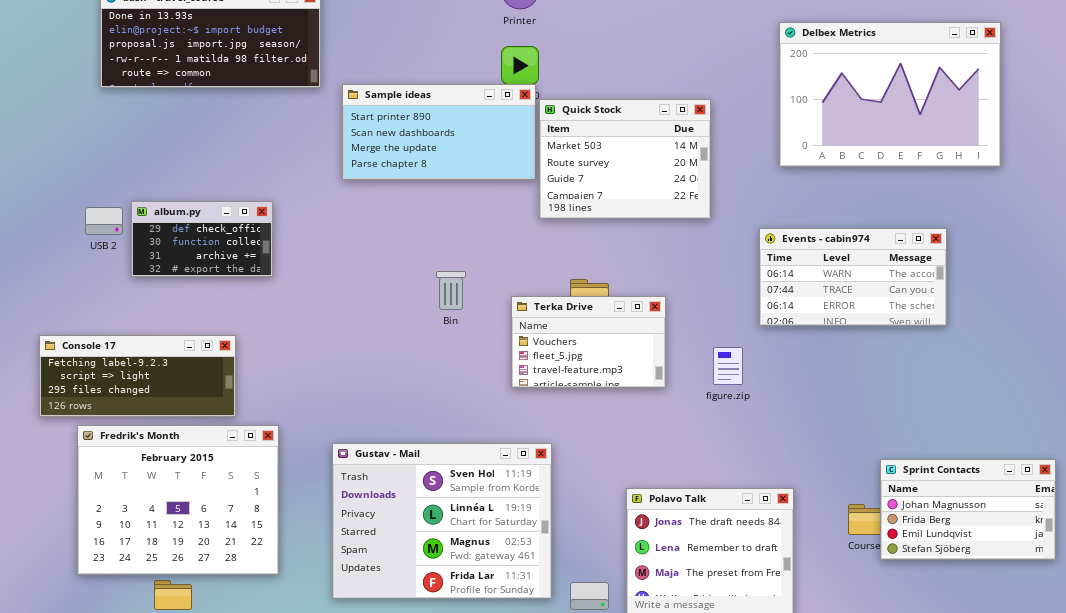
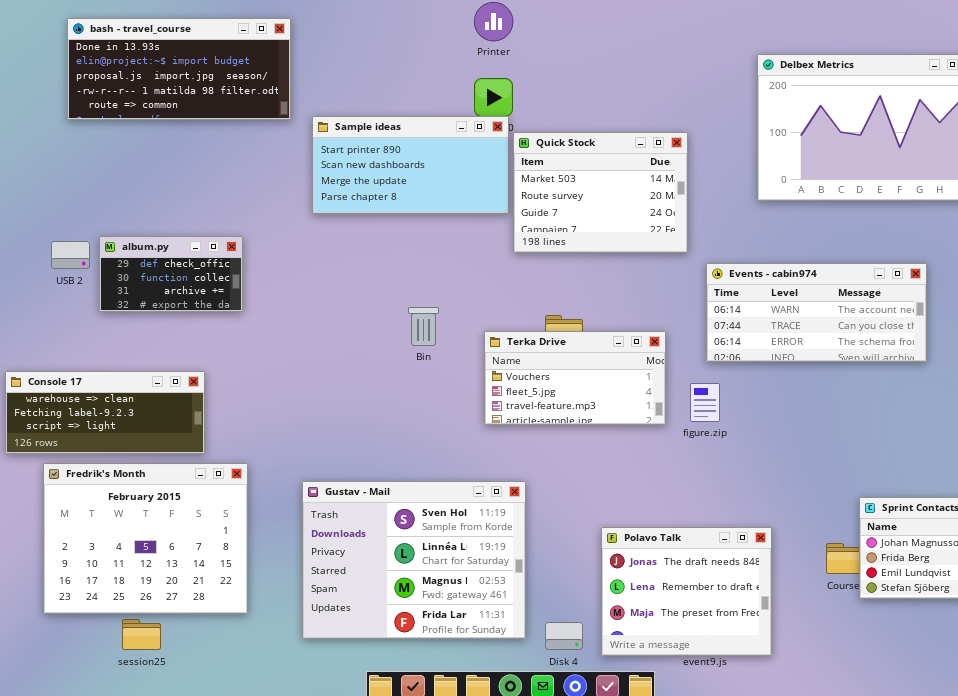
Events - cabin974: [759,228,947,326] -> [706,263,927,362], resized
Terka Drive: [511,296,666,388] -> [484,331,666,425], resized
Console 17: [39,335,236,417] -> [5,371,205,454], scrolled up 1 row

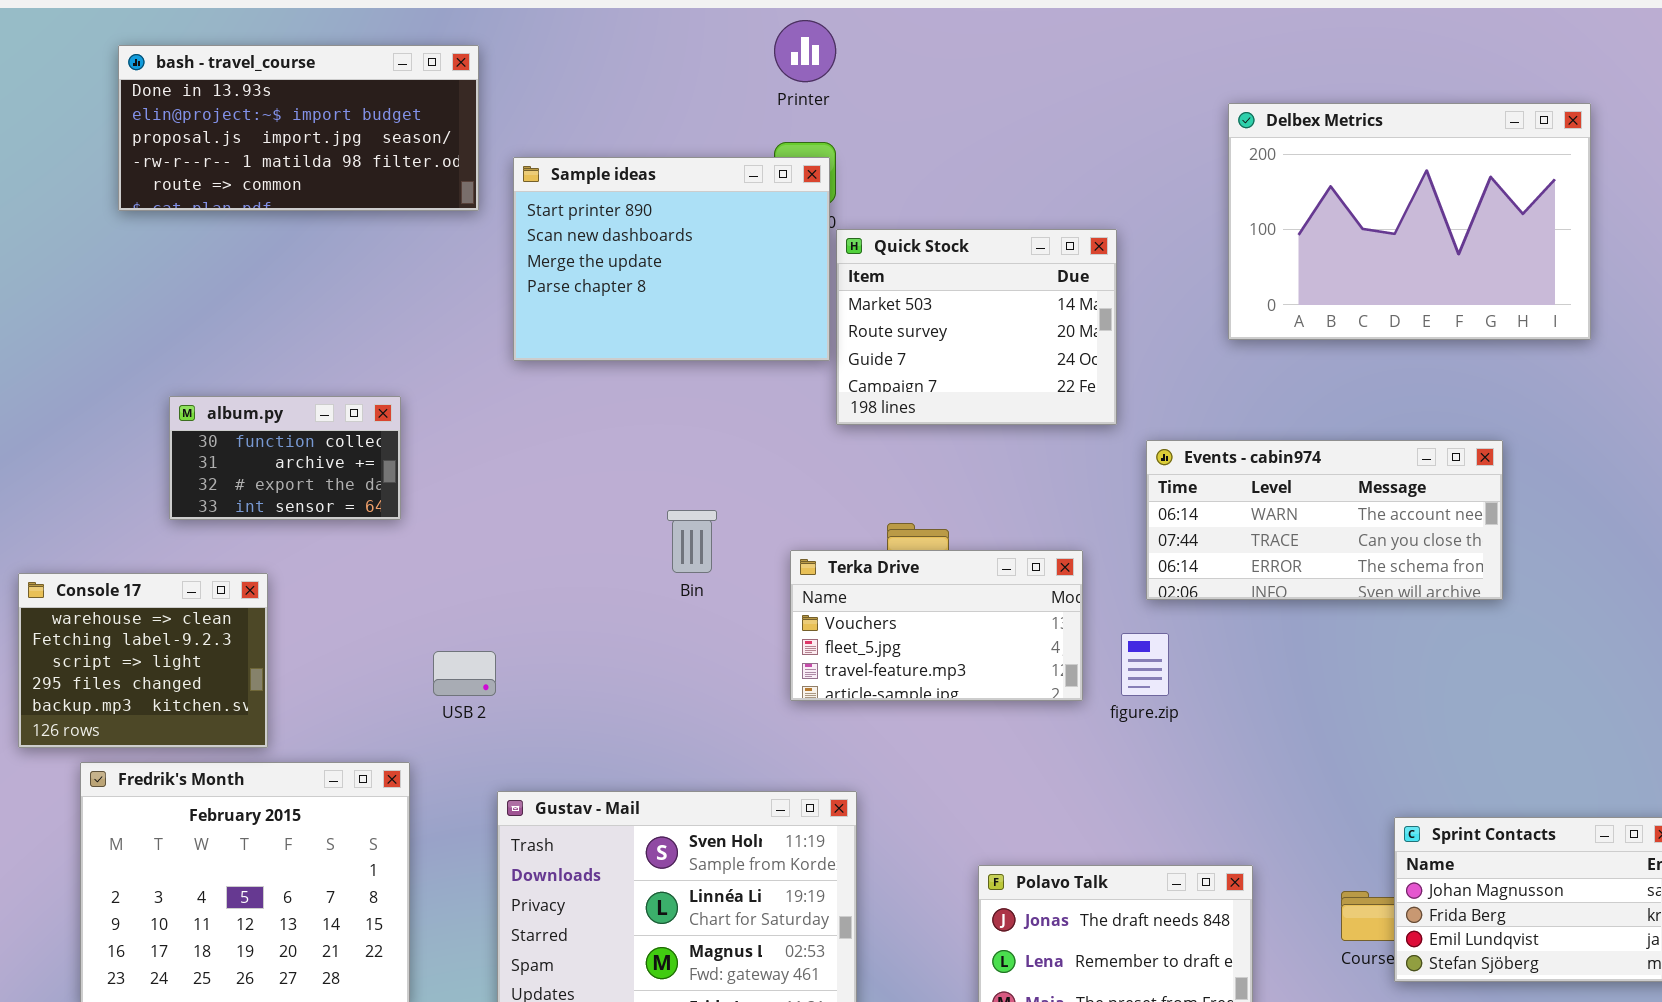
Sample ideas: [312,116,509,214] -> [513,157,830,361], resized
album.py: [99,236,243,312] -> [169,396,401,520], scrolled down 1 row
USB 2: [51,241,90,269] -> [433,651,496,696], moved
Console 17: [5,371,205,454] -> [18,573,268,748], resized

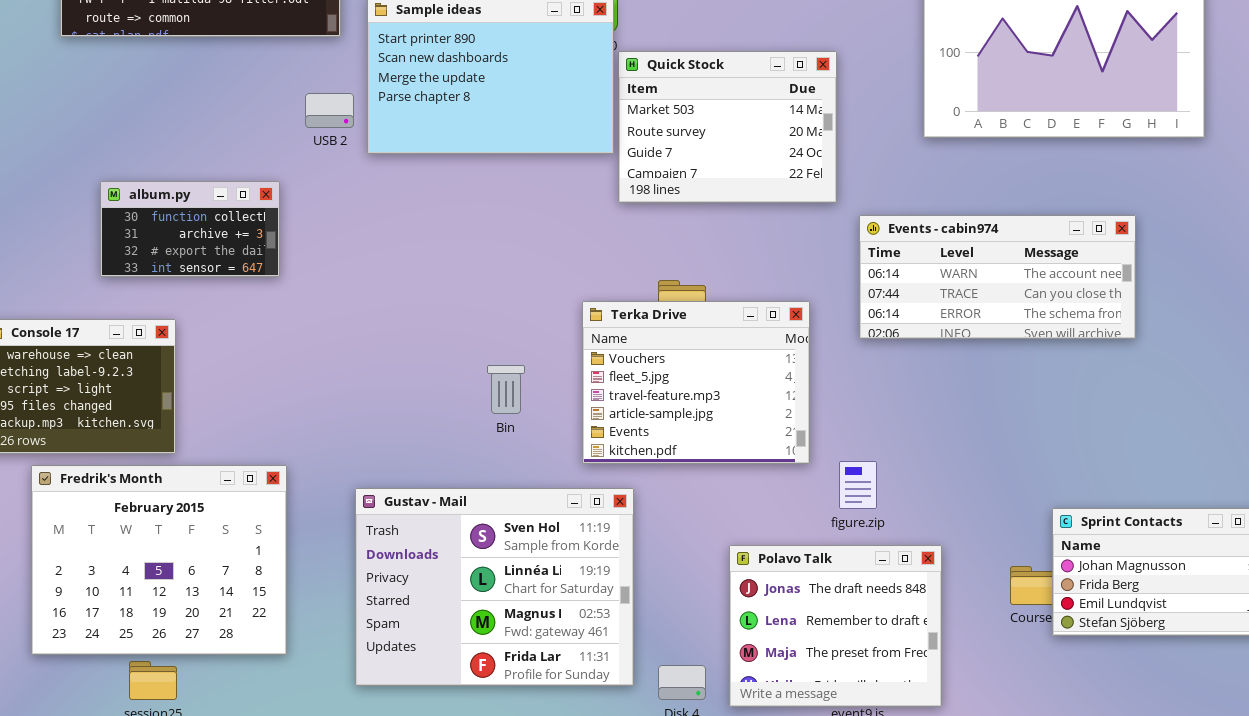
Bin: [667,510,717,573] -> [487,365,525,414], moved
Terka Drive: [790,550,1083,701] -> [582,301,810,464], resized
figure.zip: [1121,633,1169,696] -> [839,461,877,509], moved
USB 2: [433,651,496,696] -> [305,93,354,128], moved

